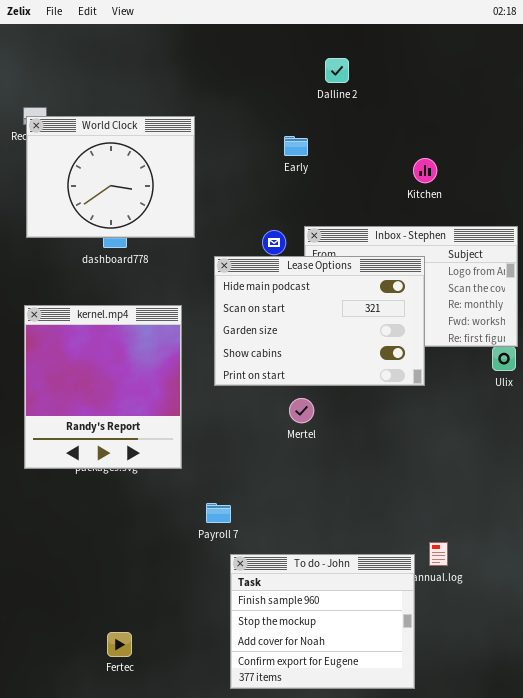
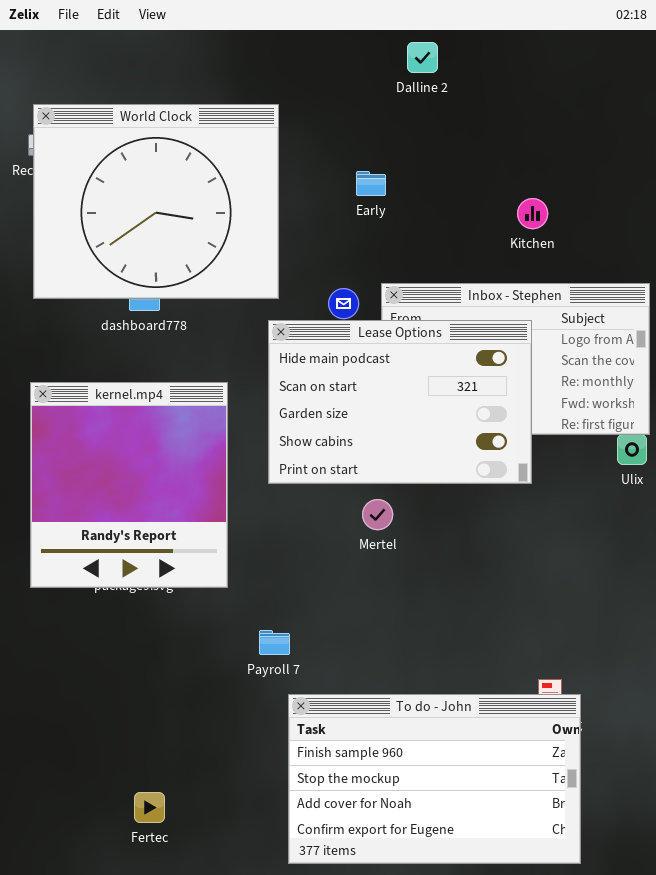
Dalline 2: [325,58,349,83] -> [407,42,438,73], moved
World Clock: [26,116,195,238] -> [33,104,279,299], resized
To do - John: [230,554,415,689] -> [288,694,581,864], resized

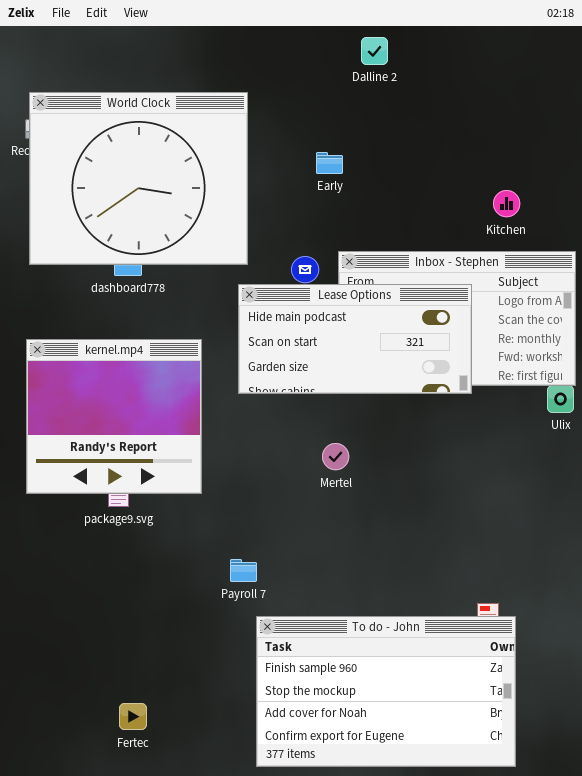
Kitchen: [517,198,548,229] -> [493,190,520,217], moved
Lease Options: [268,320,532,484] -> [238,284,472,394], resized
kernel.mp4: [30,382,228,588] -> [26,339,202,494], resized

